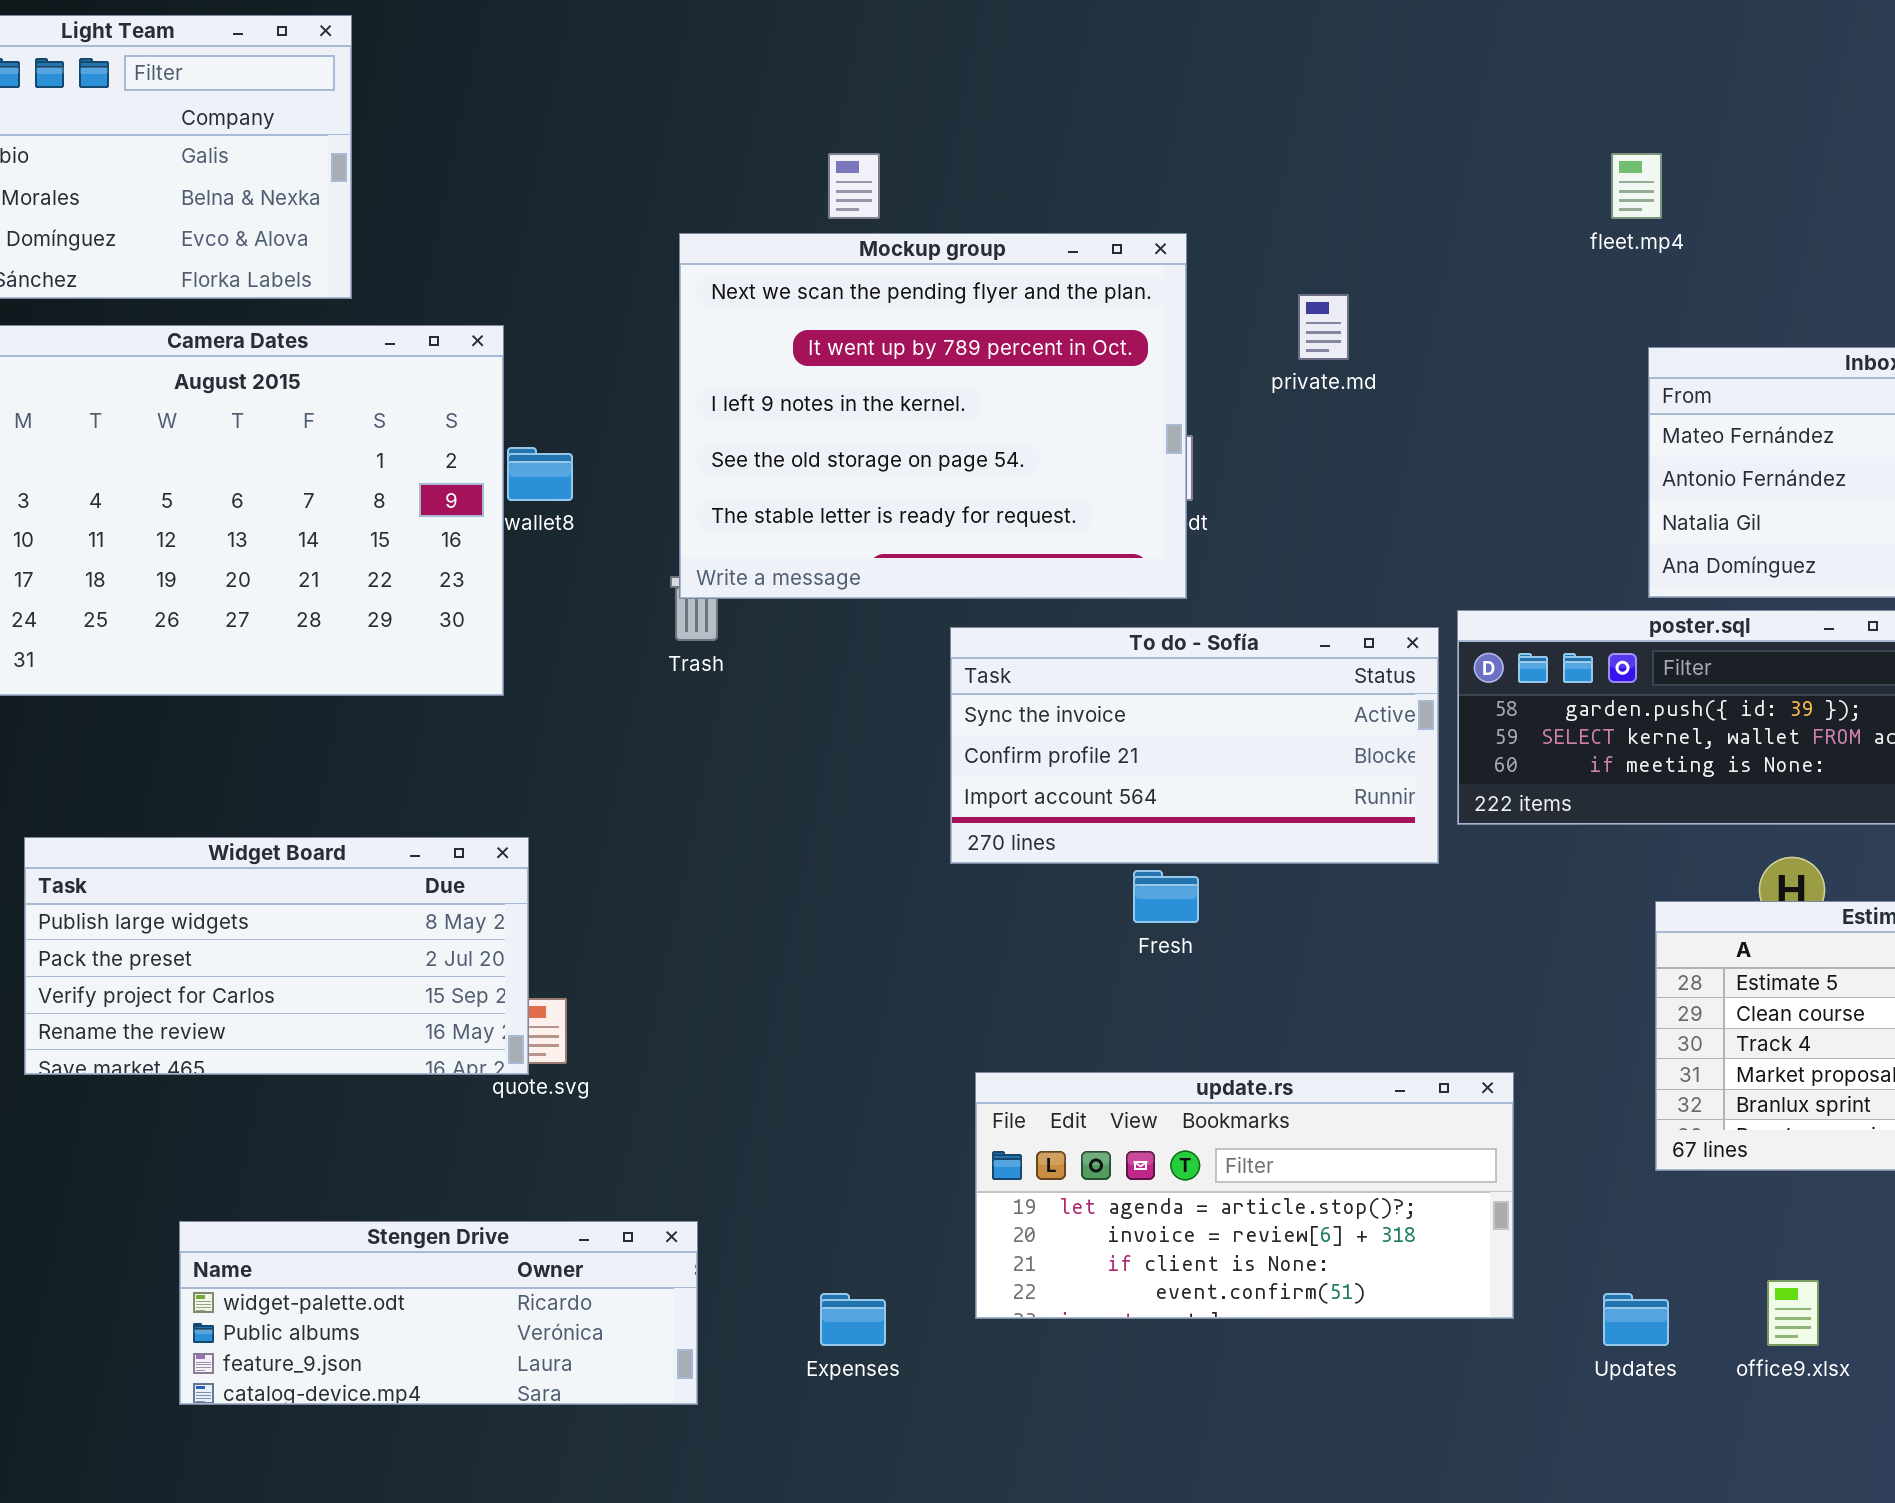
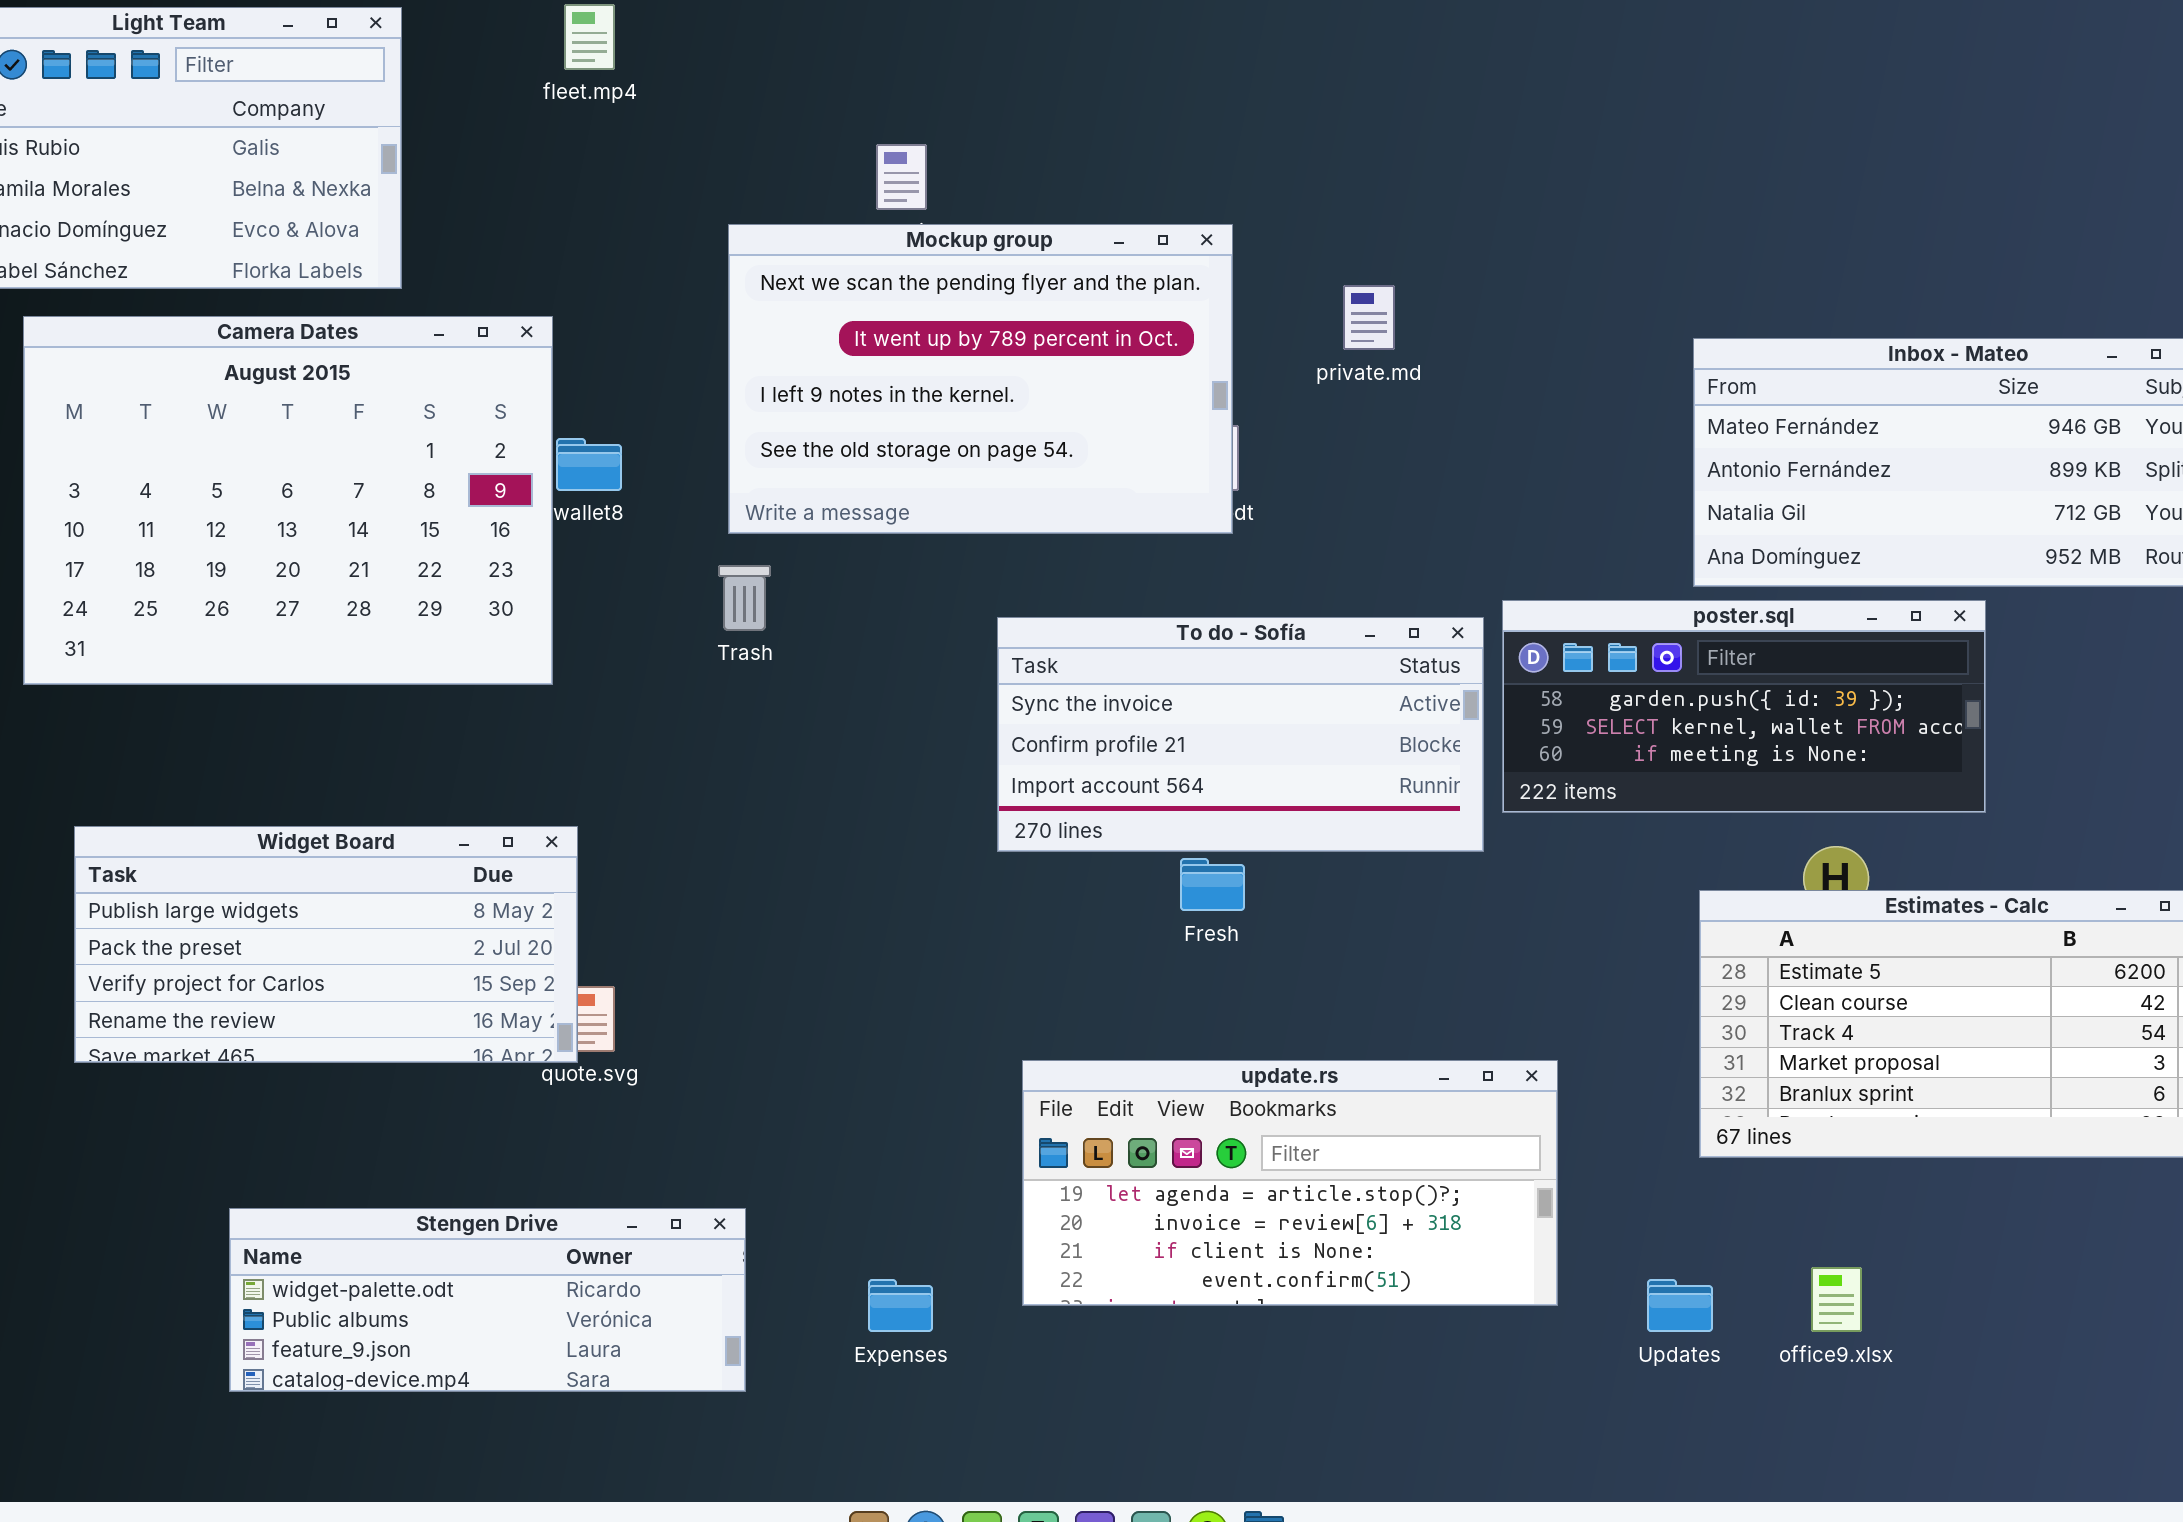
fleet.mp4: [1611,153,1662,219] -> [564,4,615,70], moved
Mockup group: [679,233,1187,599] -> [728,224,1233,534], resized

